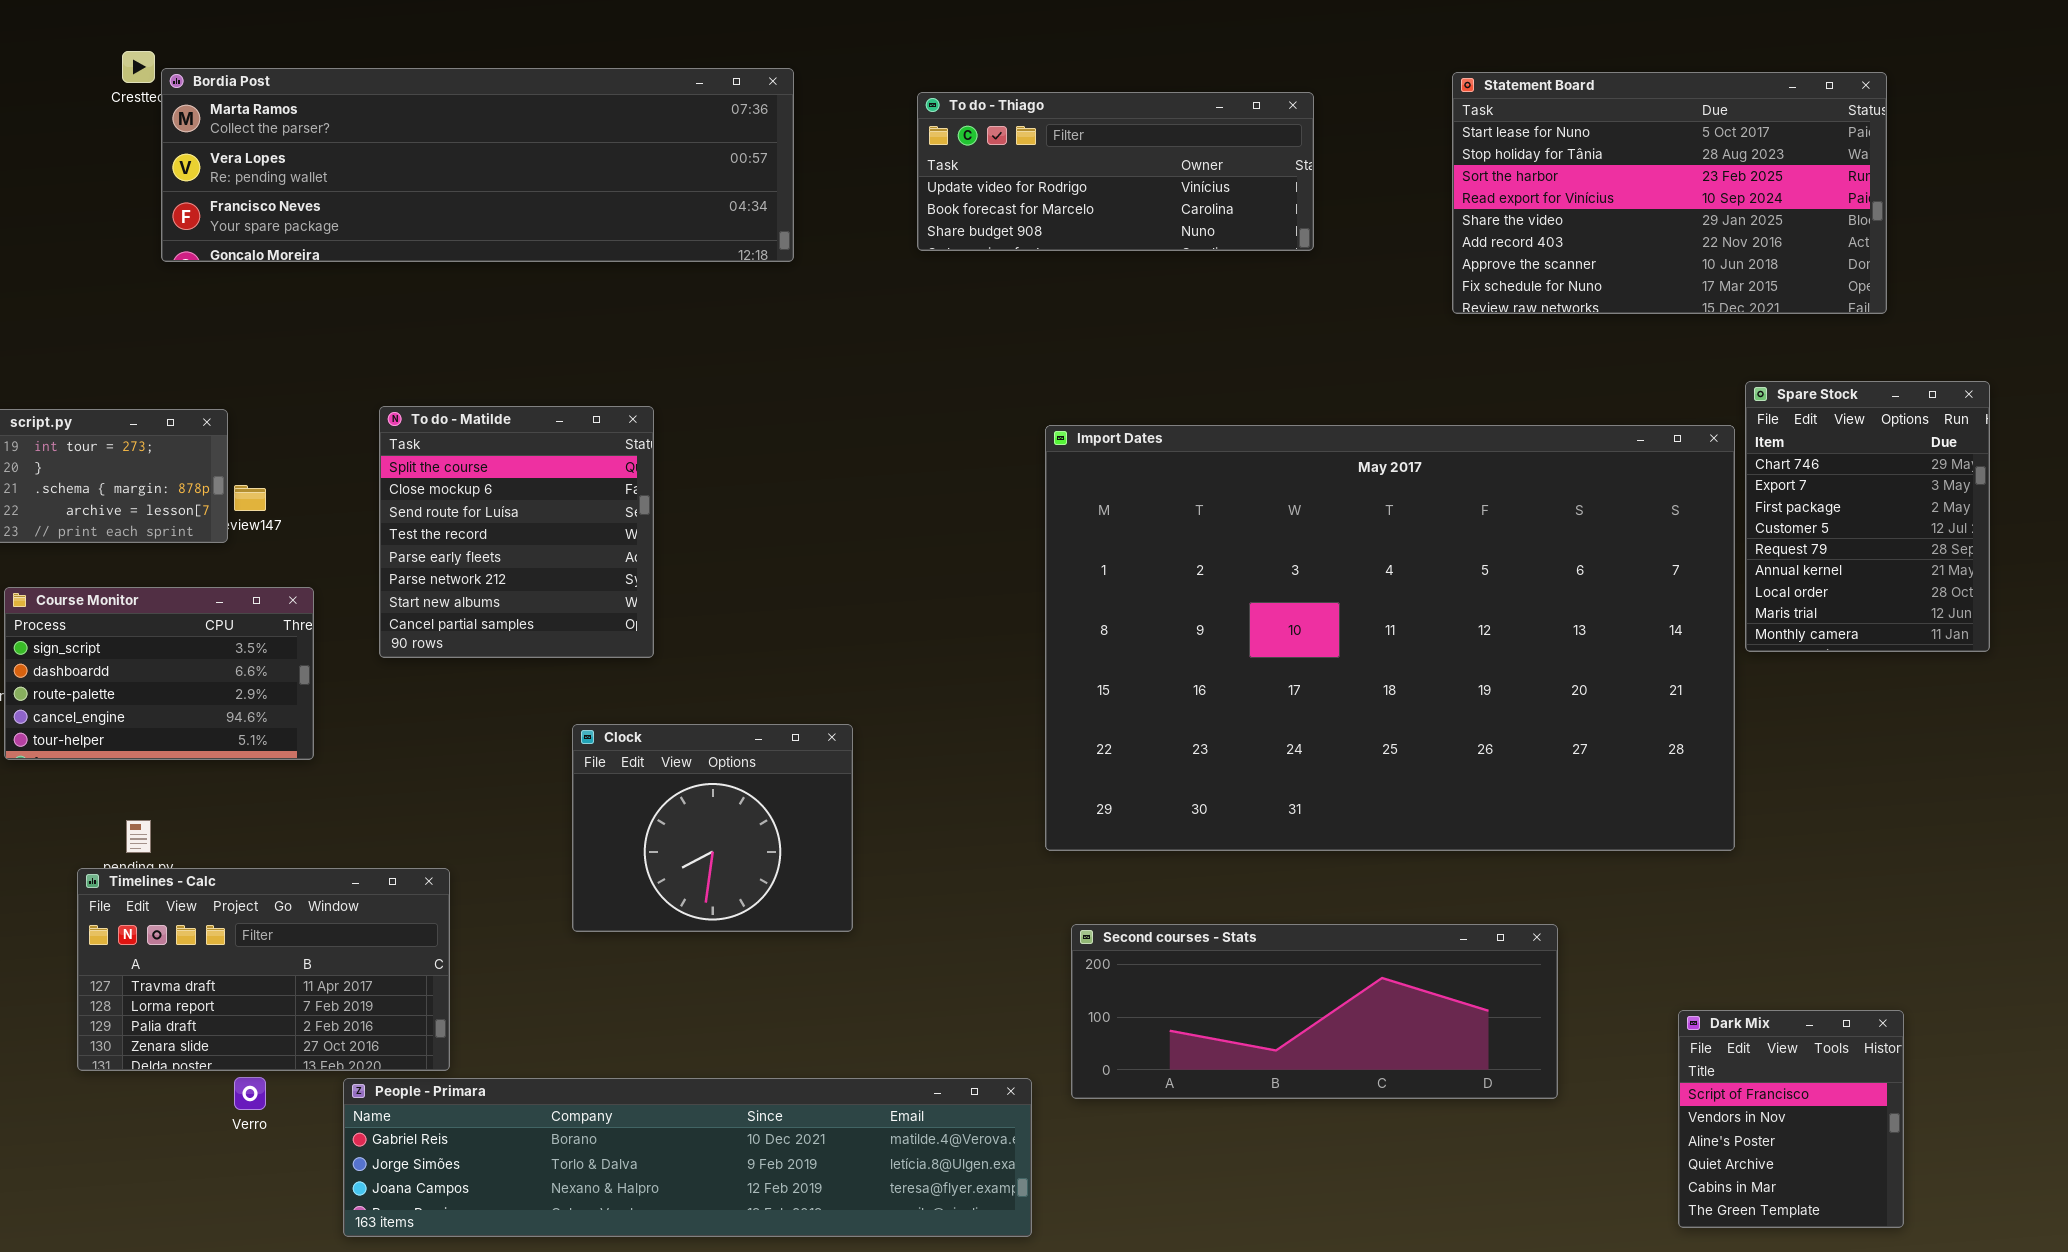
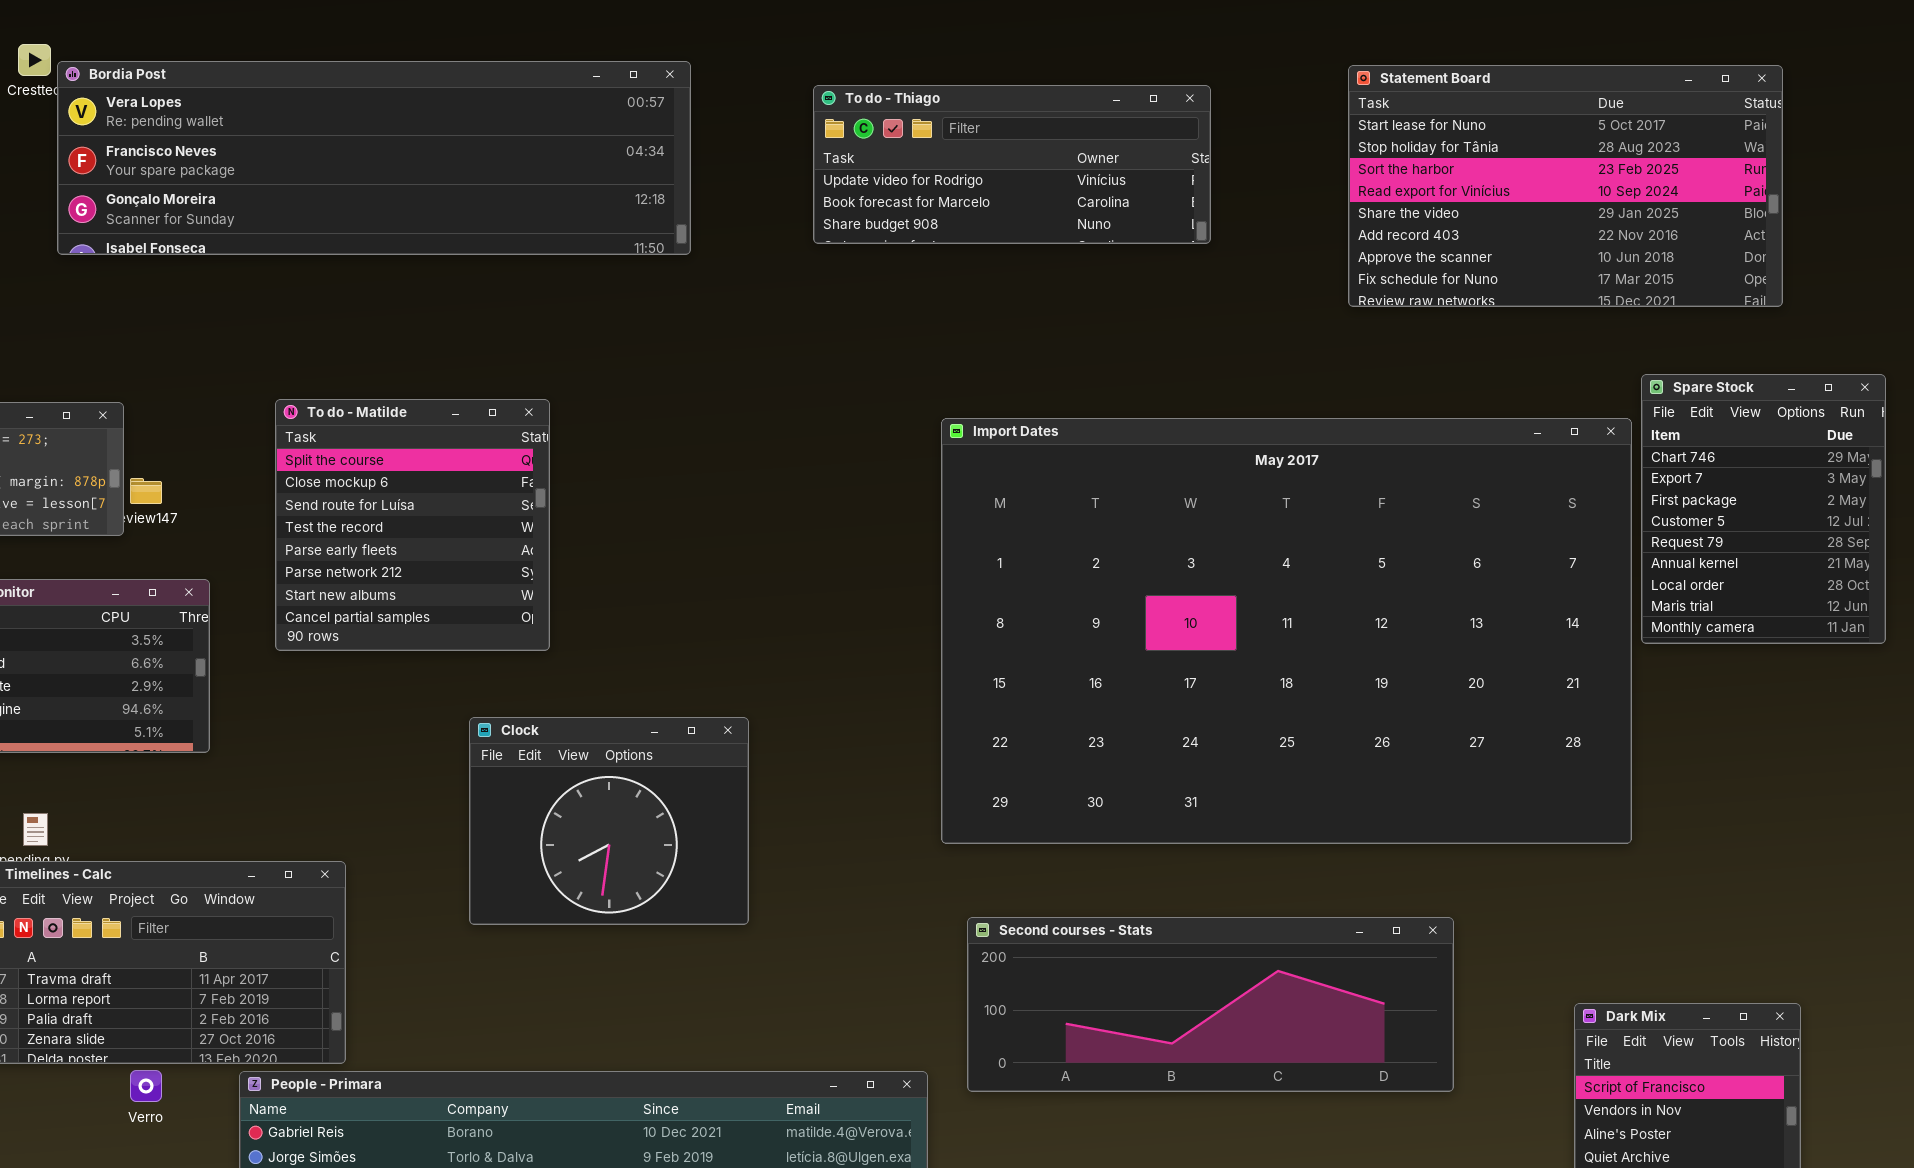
Bordia Post: [161,68,794,262] -> [57,61,691,255], scrolled down 1 row

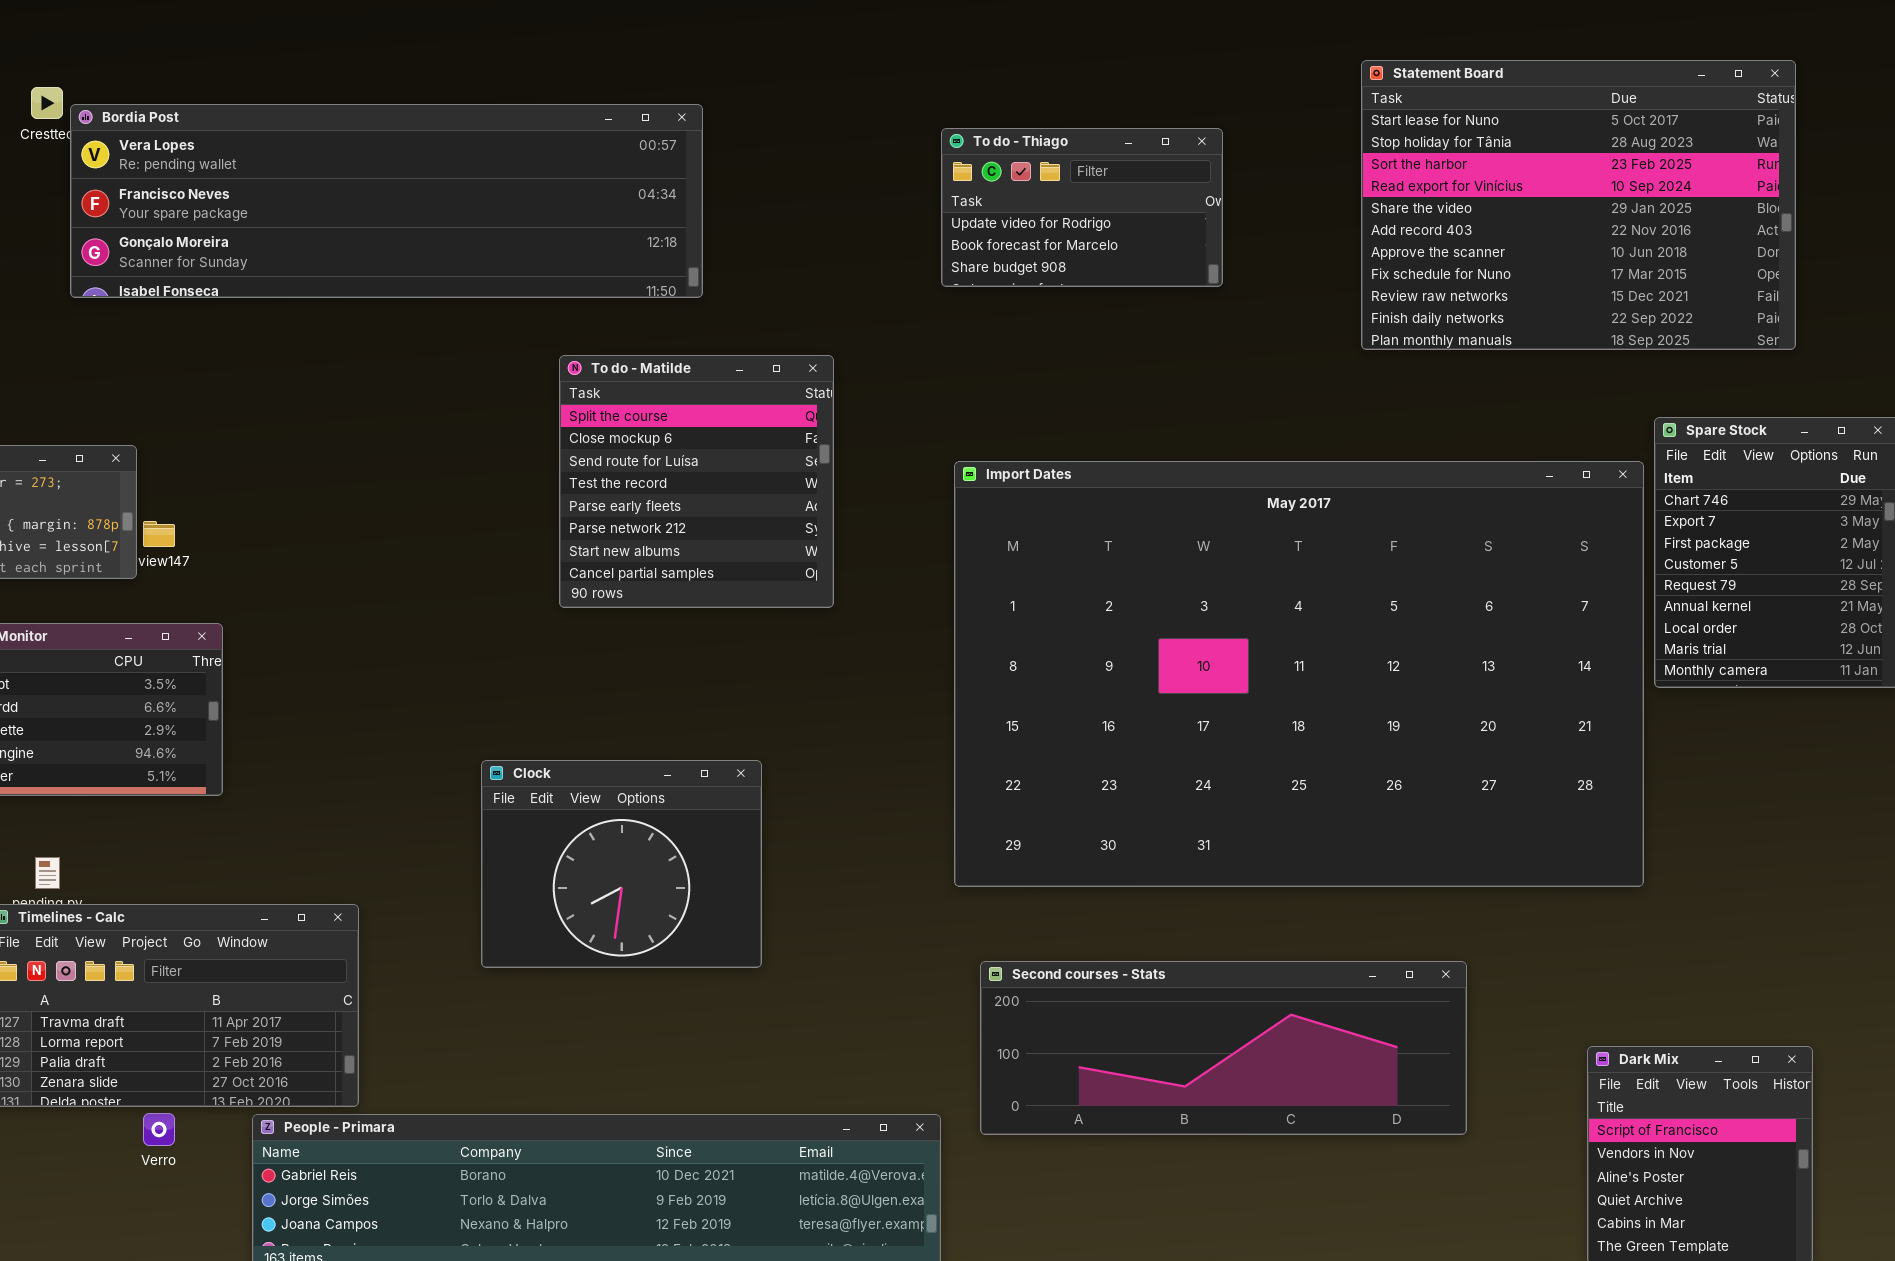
Statement Board: [1348,65,1783,307] -> [1361,60,1796,350], resized
To do - Thiago: [813,85,1211,244] -> [941,128,1223,287], resized
To do - Matilde: [275,399,550,651] -> [559,355,834,608], moved

